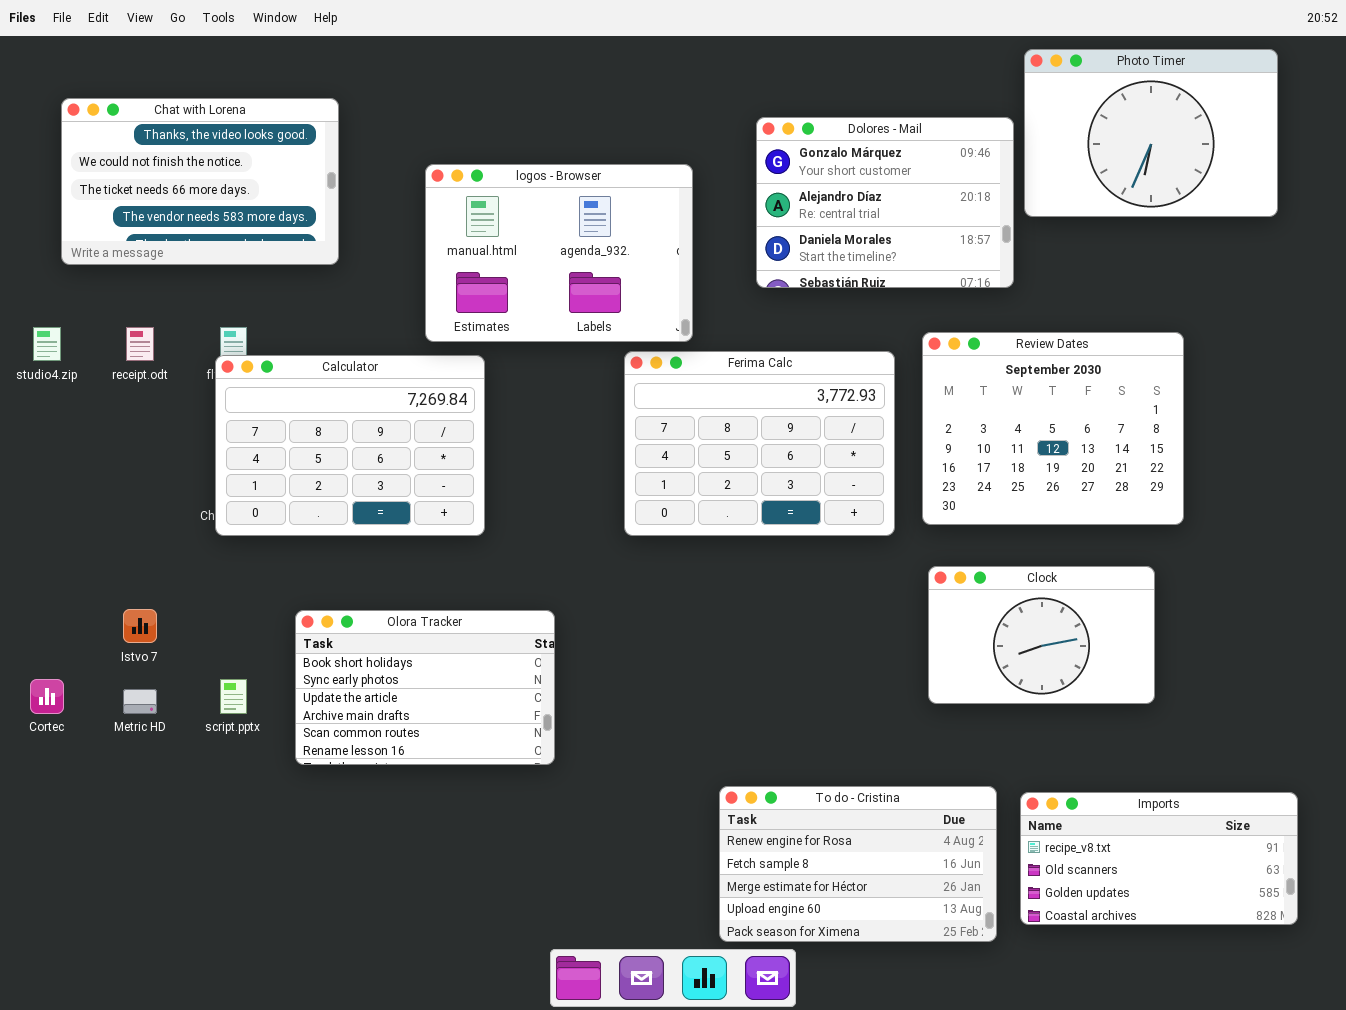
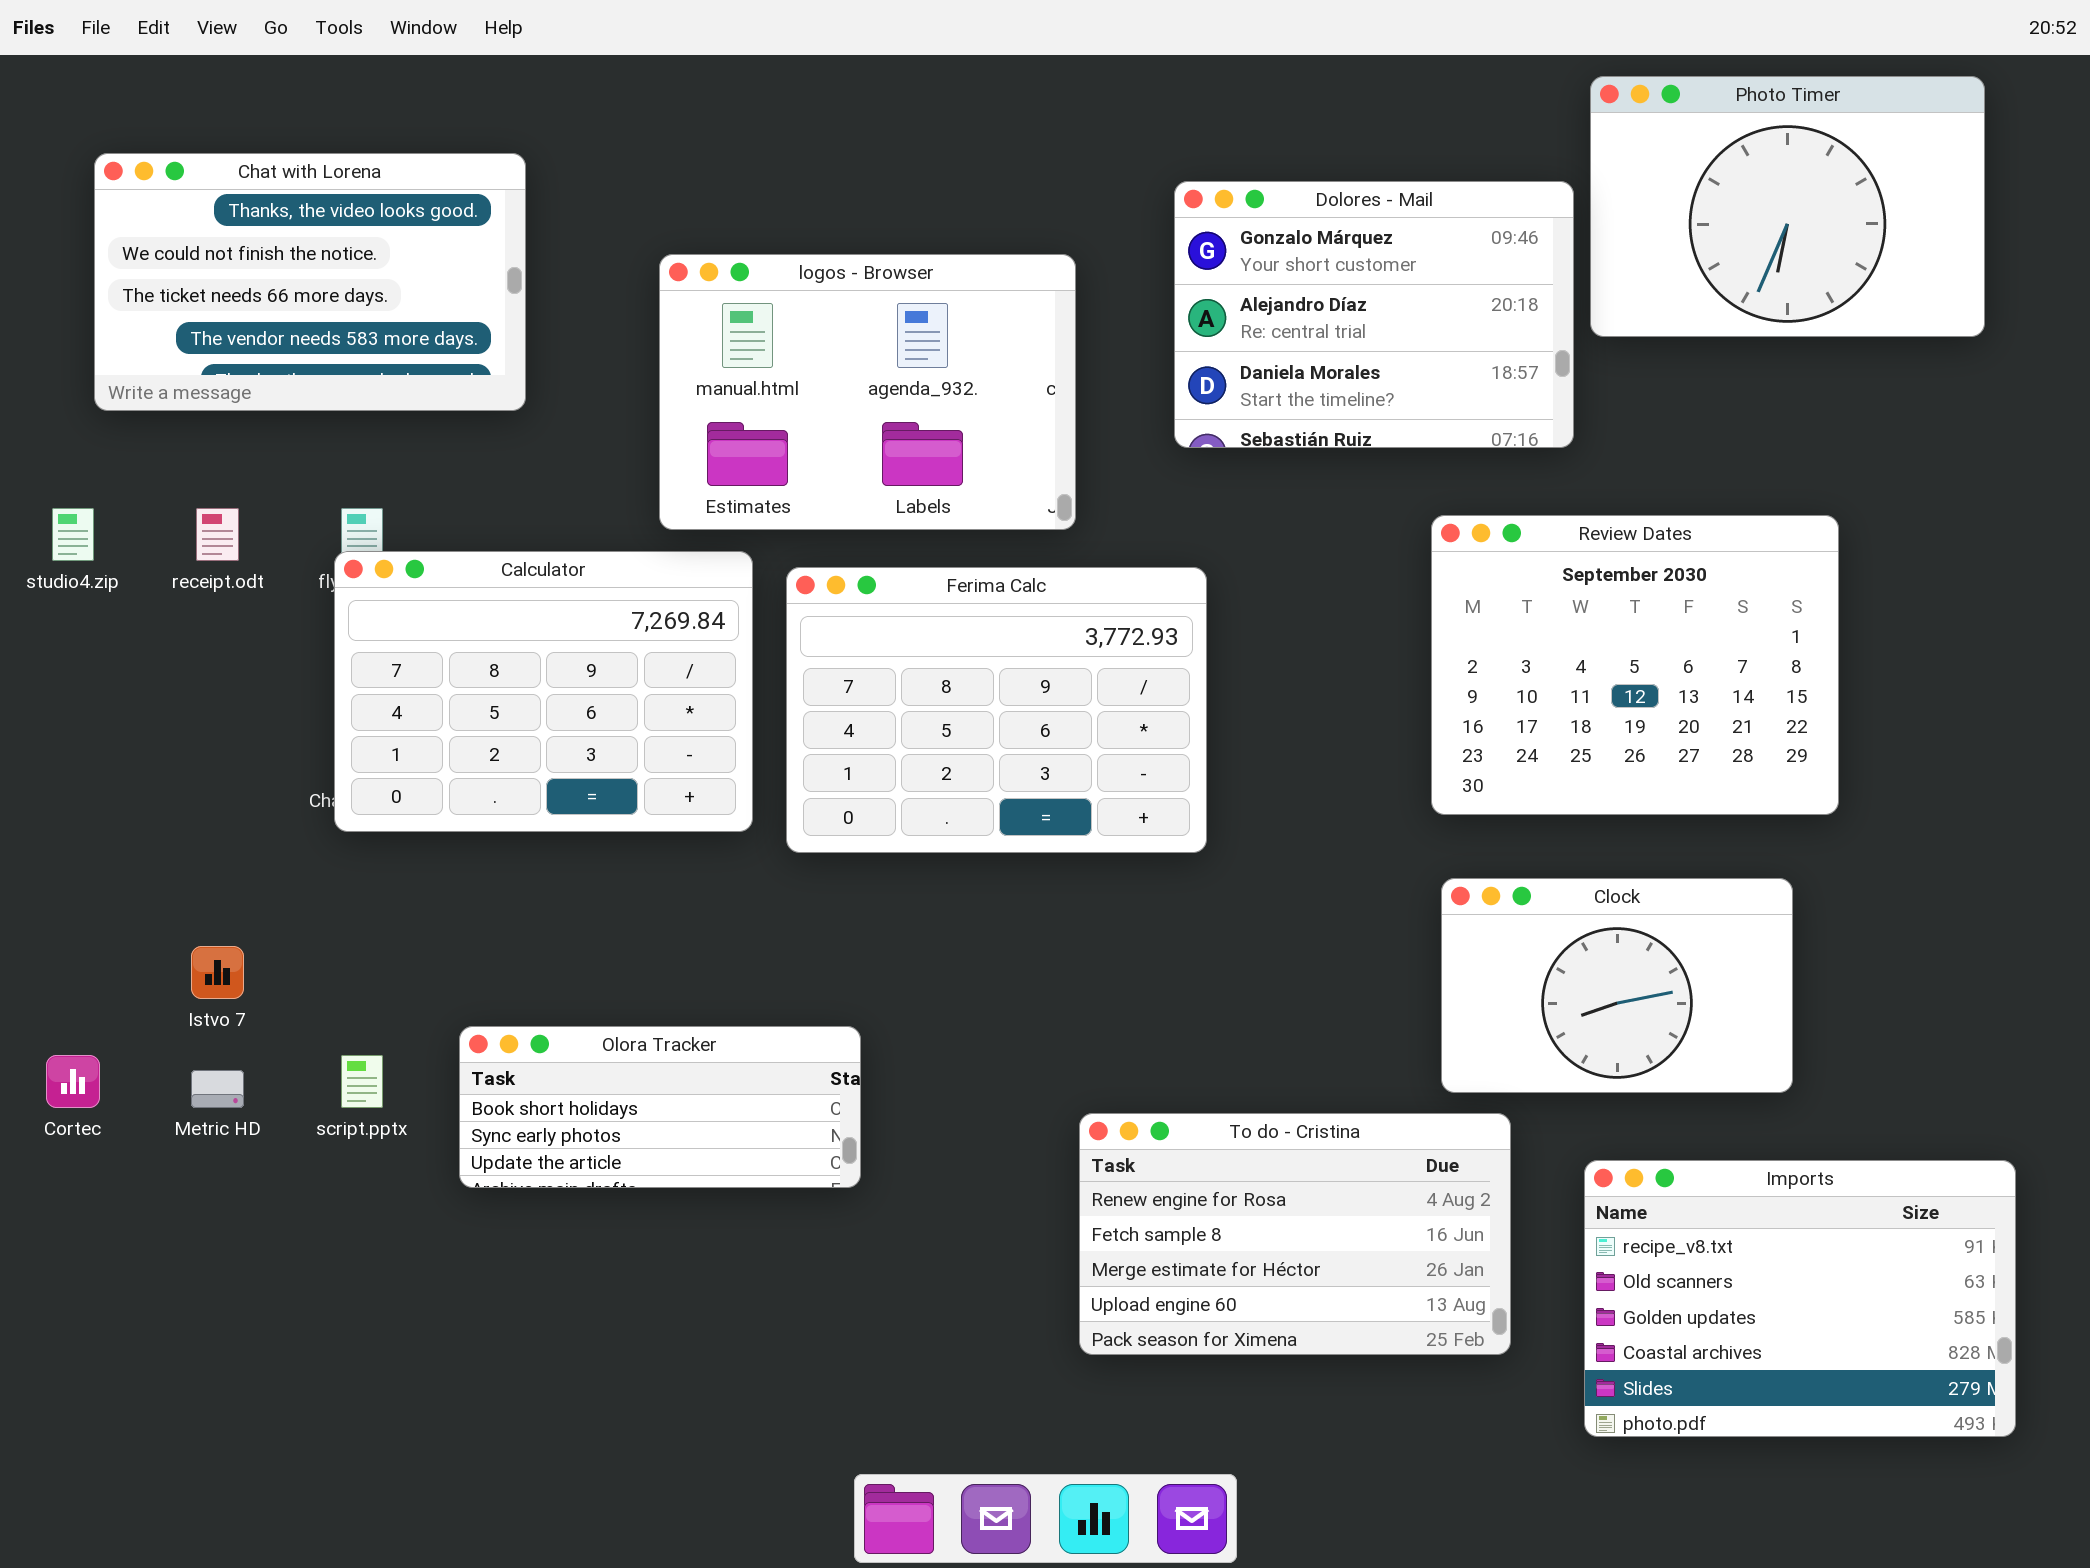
Ferima Calc: [624,351,895,536] -> [786,567,1207,853], moved
Olora Tracker: [295,610,555,765] -> [459,1026,861,1188], resized
To do - Cristina: [719,786,997,942] -> [1079,1113,1511,1355], moved
Imports: [1020,792,1298,925] -> [1584,1160,2016,1437], resized

